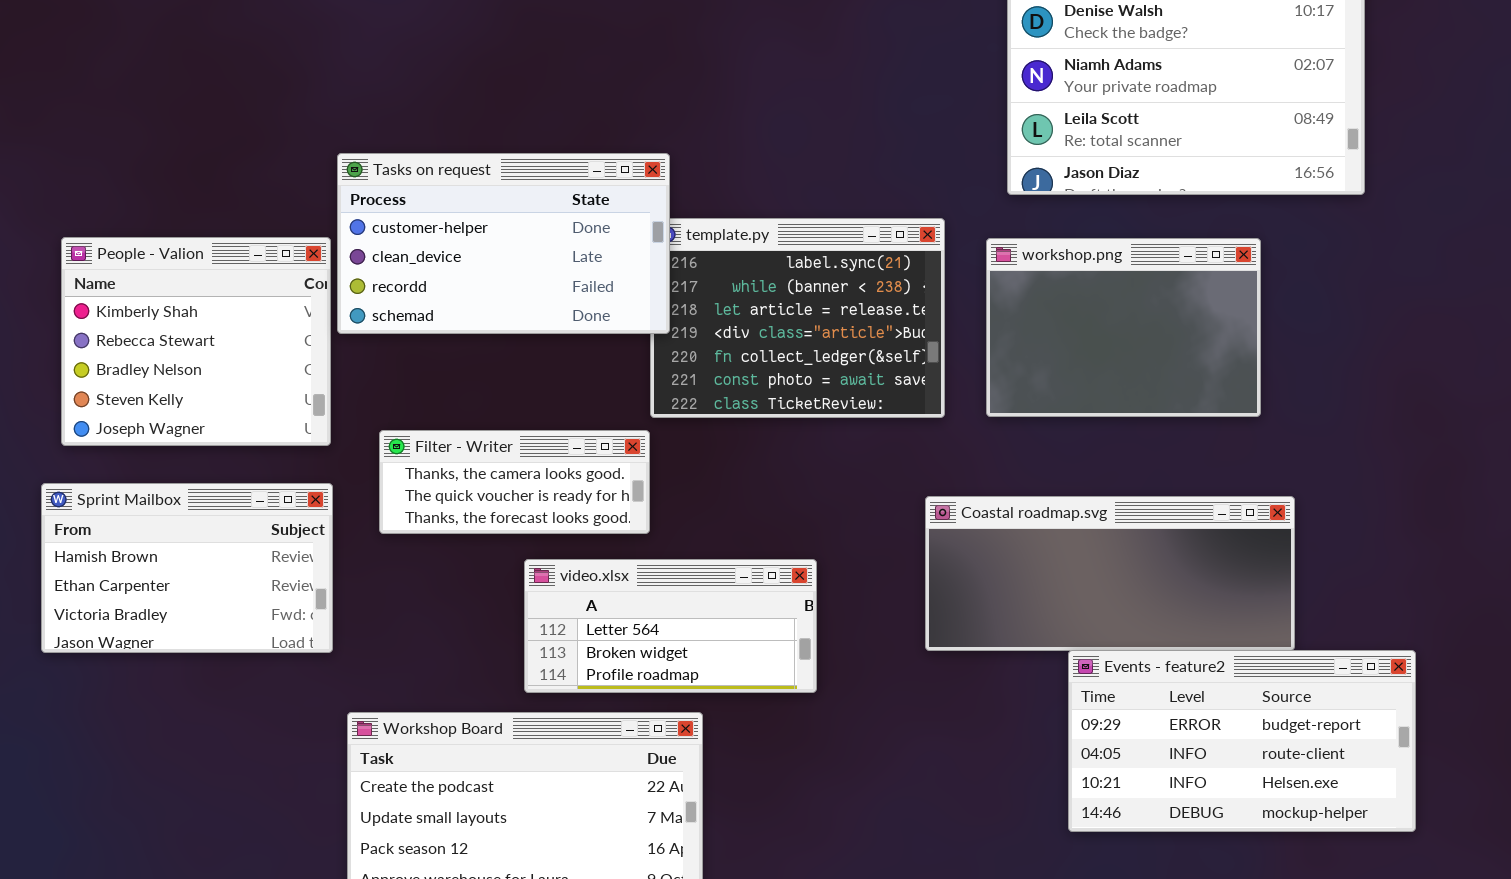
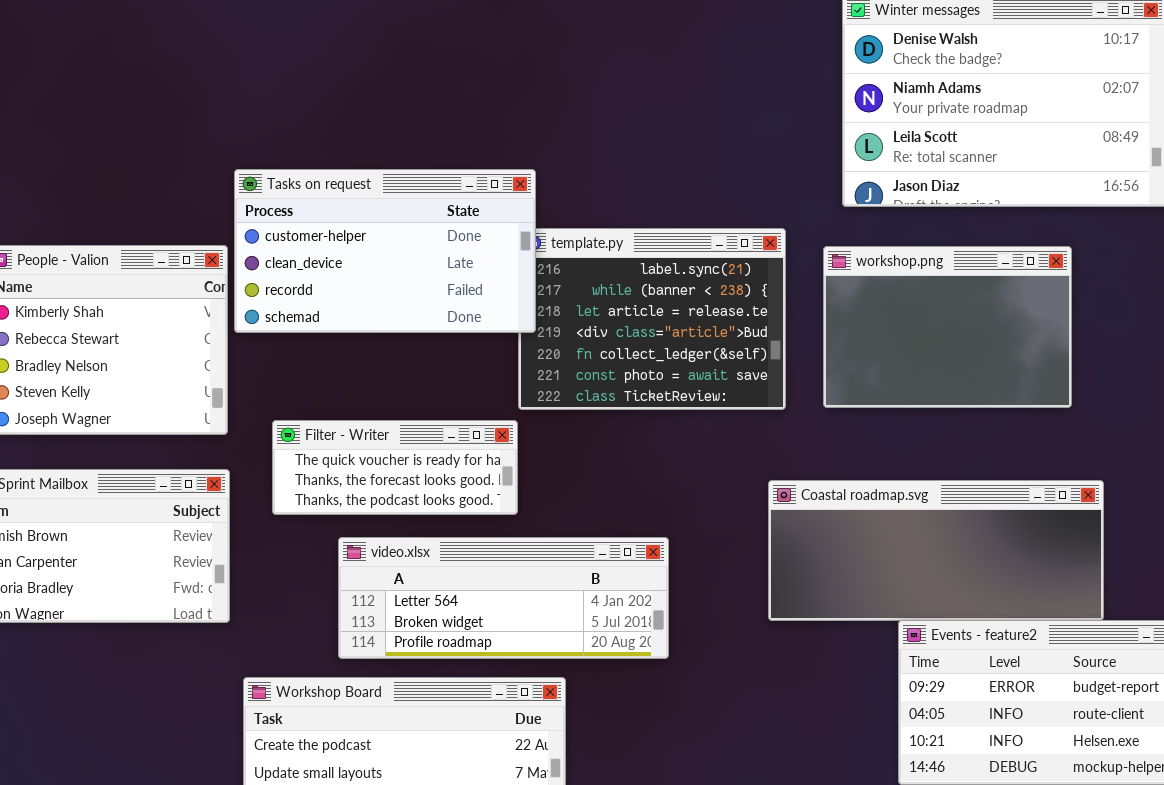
Filter - Writer: [379,430,650,534] -> [272,420,518,515], scrolled down 1 row
video.xlsx: [524,559,817,693] -> [338,537,669,659], resized

